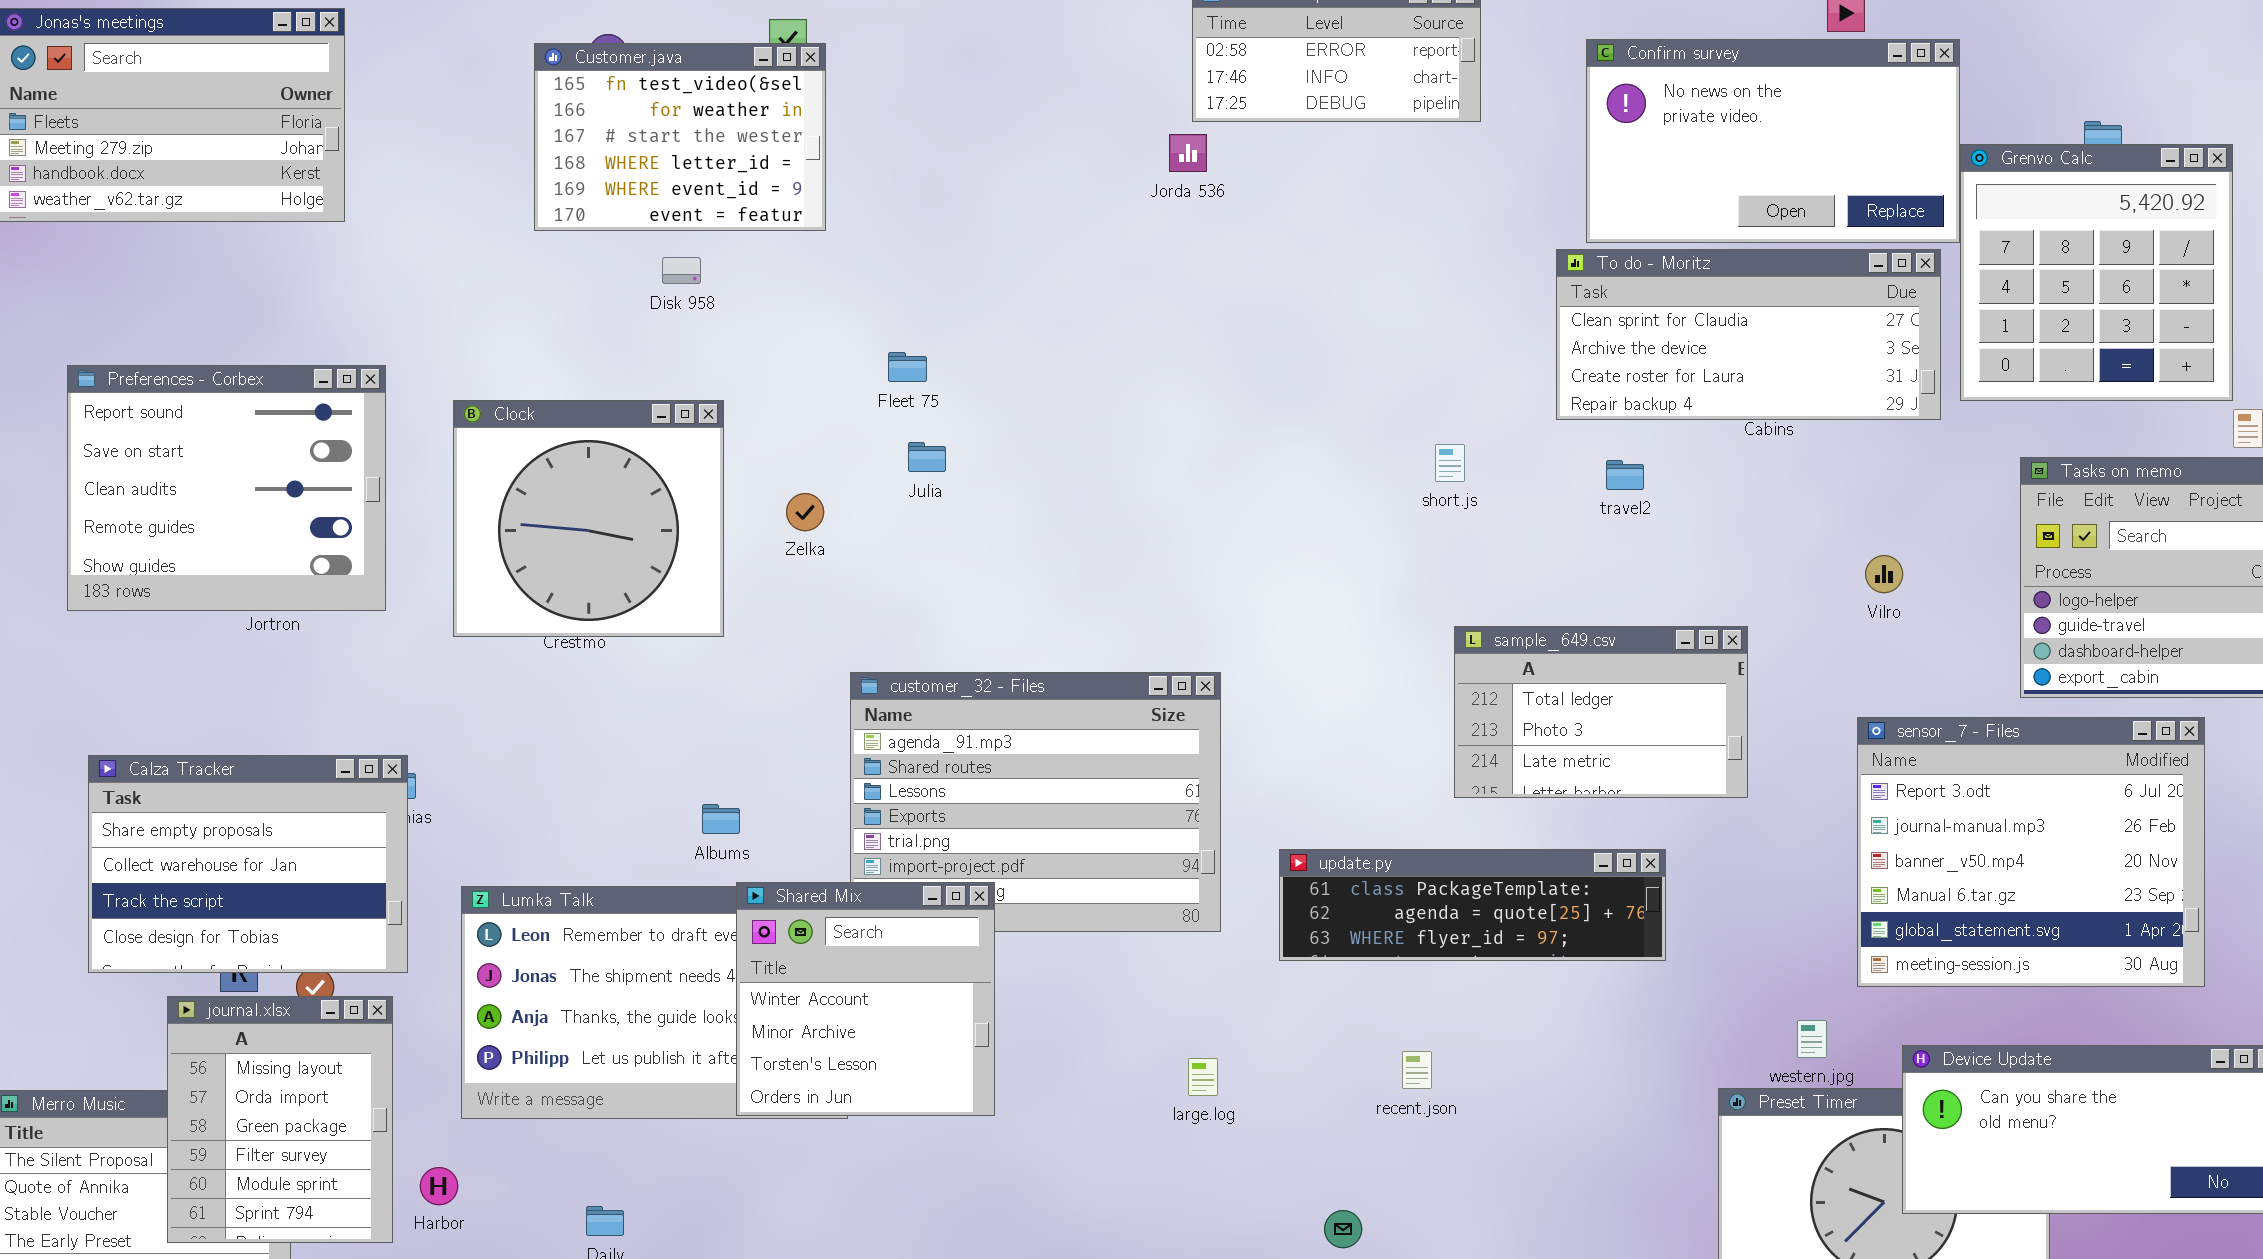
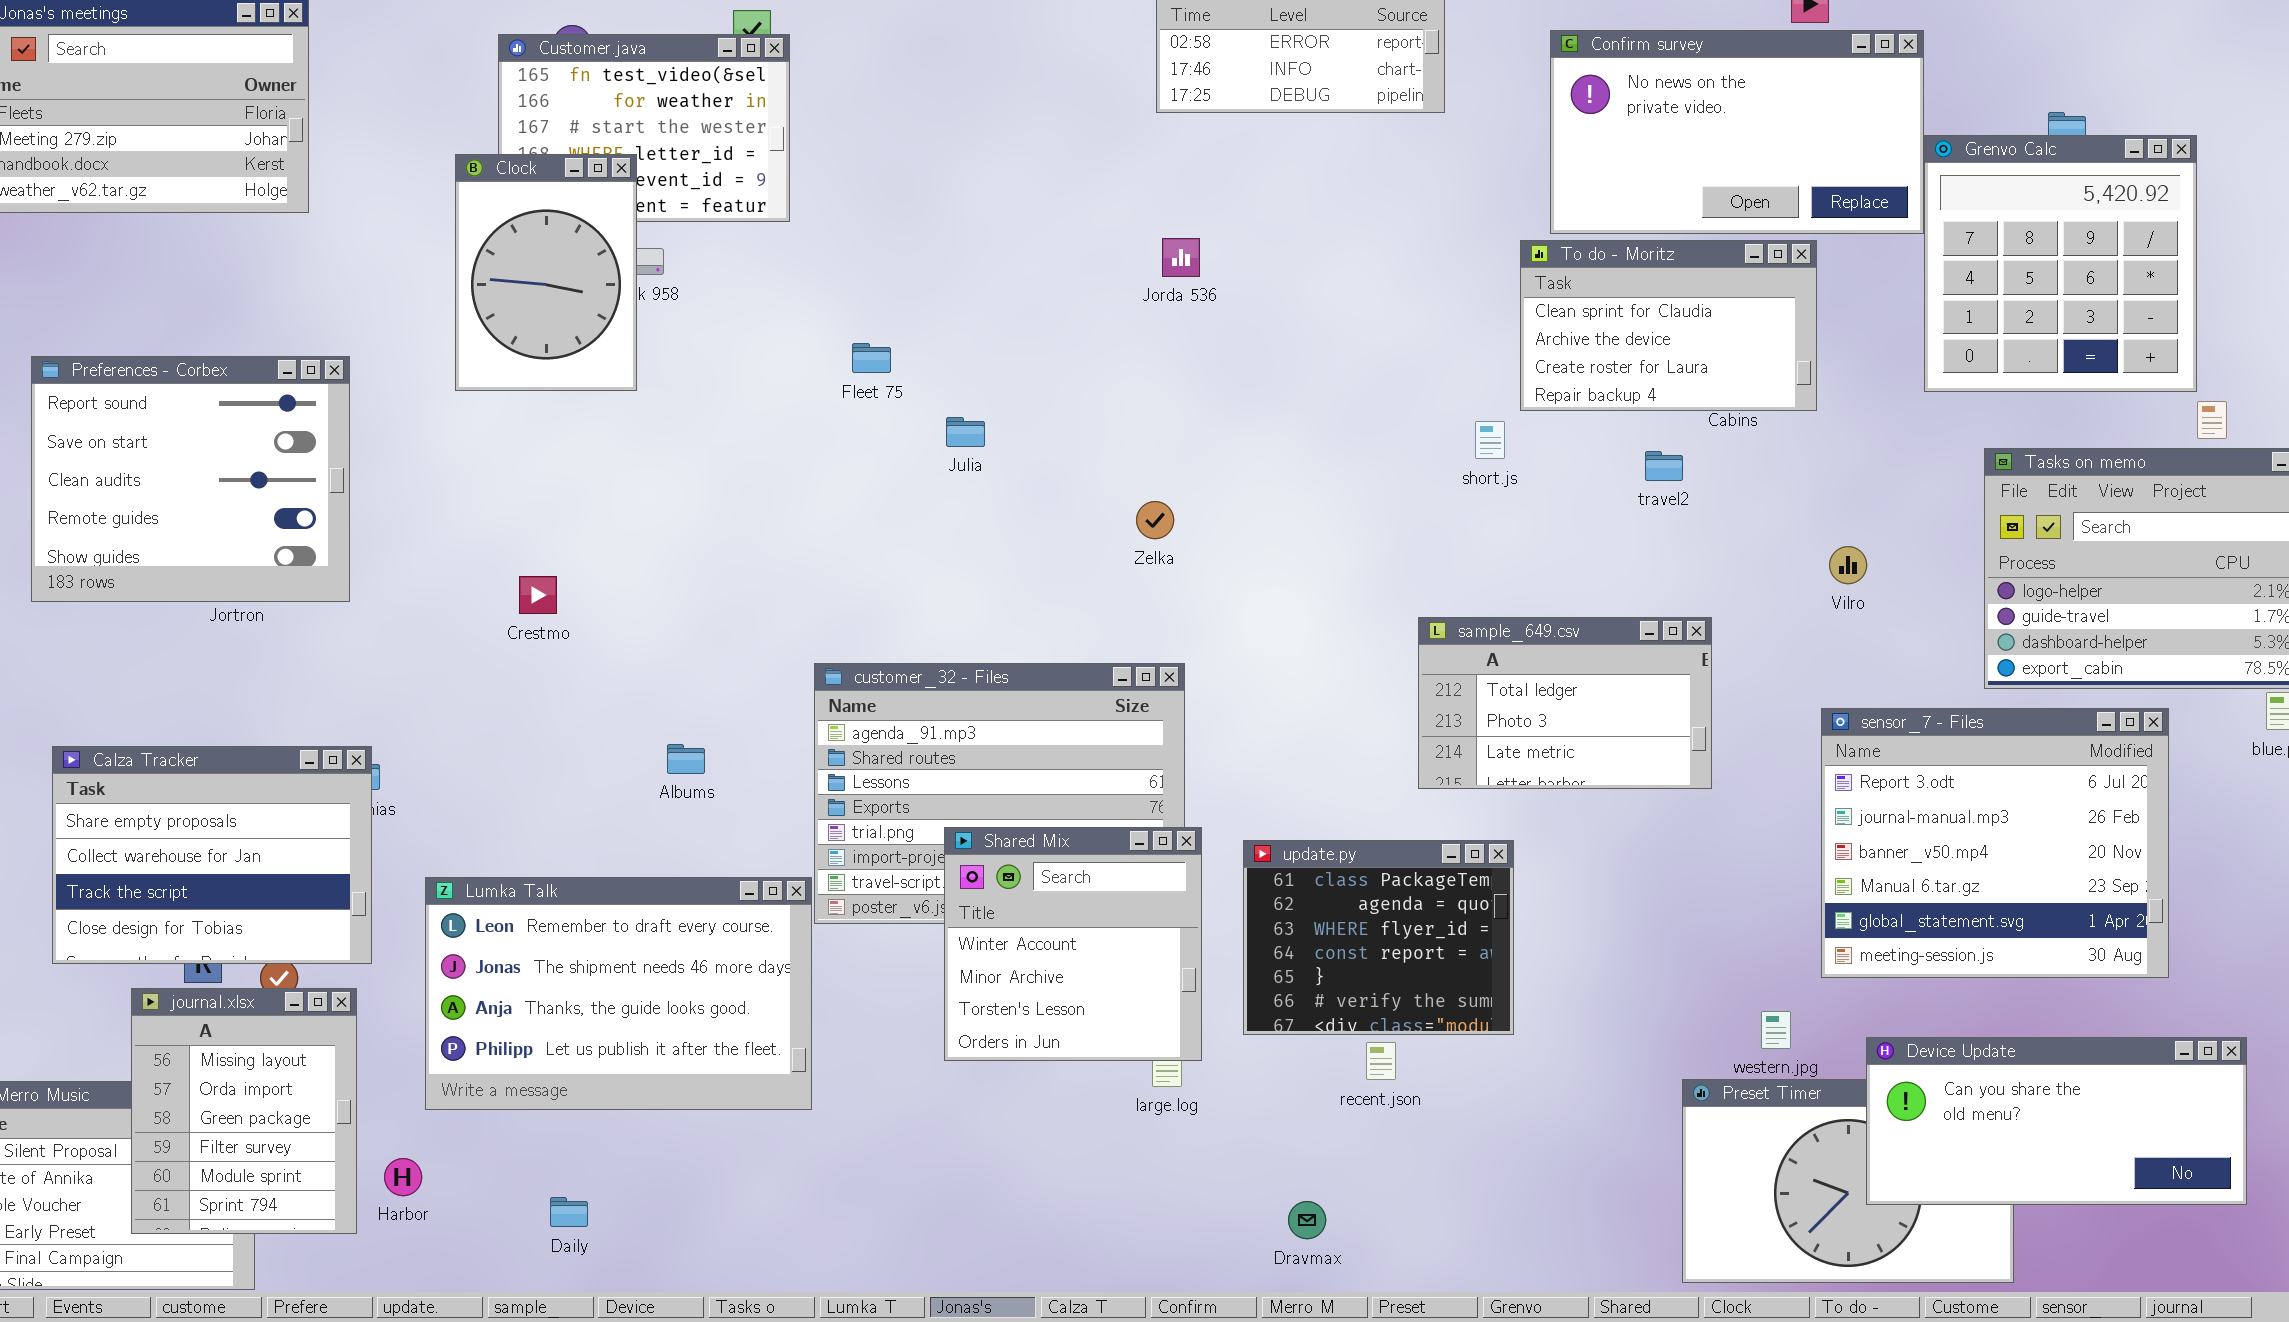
Jorda 536: [1169,134,1207,172] -> [1162,238,1200,277], moved
To do - Moritz: [1556,249,1941,420] -> [1520,240,1817,411], resized
Clock: [453,400,724,637] -> [455,154,637,391], moved, resized
Julia: [908,442,946,472] -> [946,417,985,447], moved
short.js: [1435,444,1465,482] -> [1475,421,1505,459], moved
travel2: [1606,460,1644,490] -> [1645,451,1683,481], moved
Zelka: [786,493,824,531] -> [1136,501,1174,539], moved
Albums: [702,804,740,834] -> [667,744,705,774], moved
update.py: [1279,849,1666,961] -> [1243,840,1514,1035], resized
Shared Mix: [736,882,995,1116] -> [944,827,1202,1061], moved

